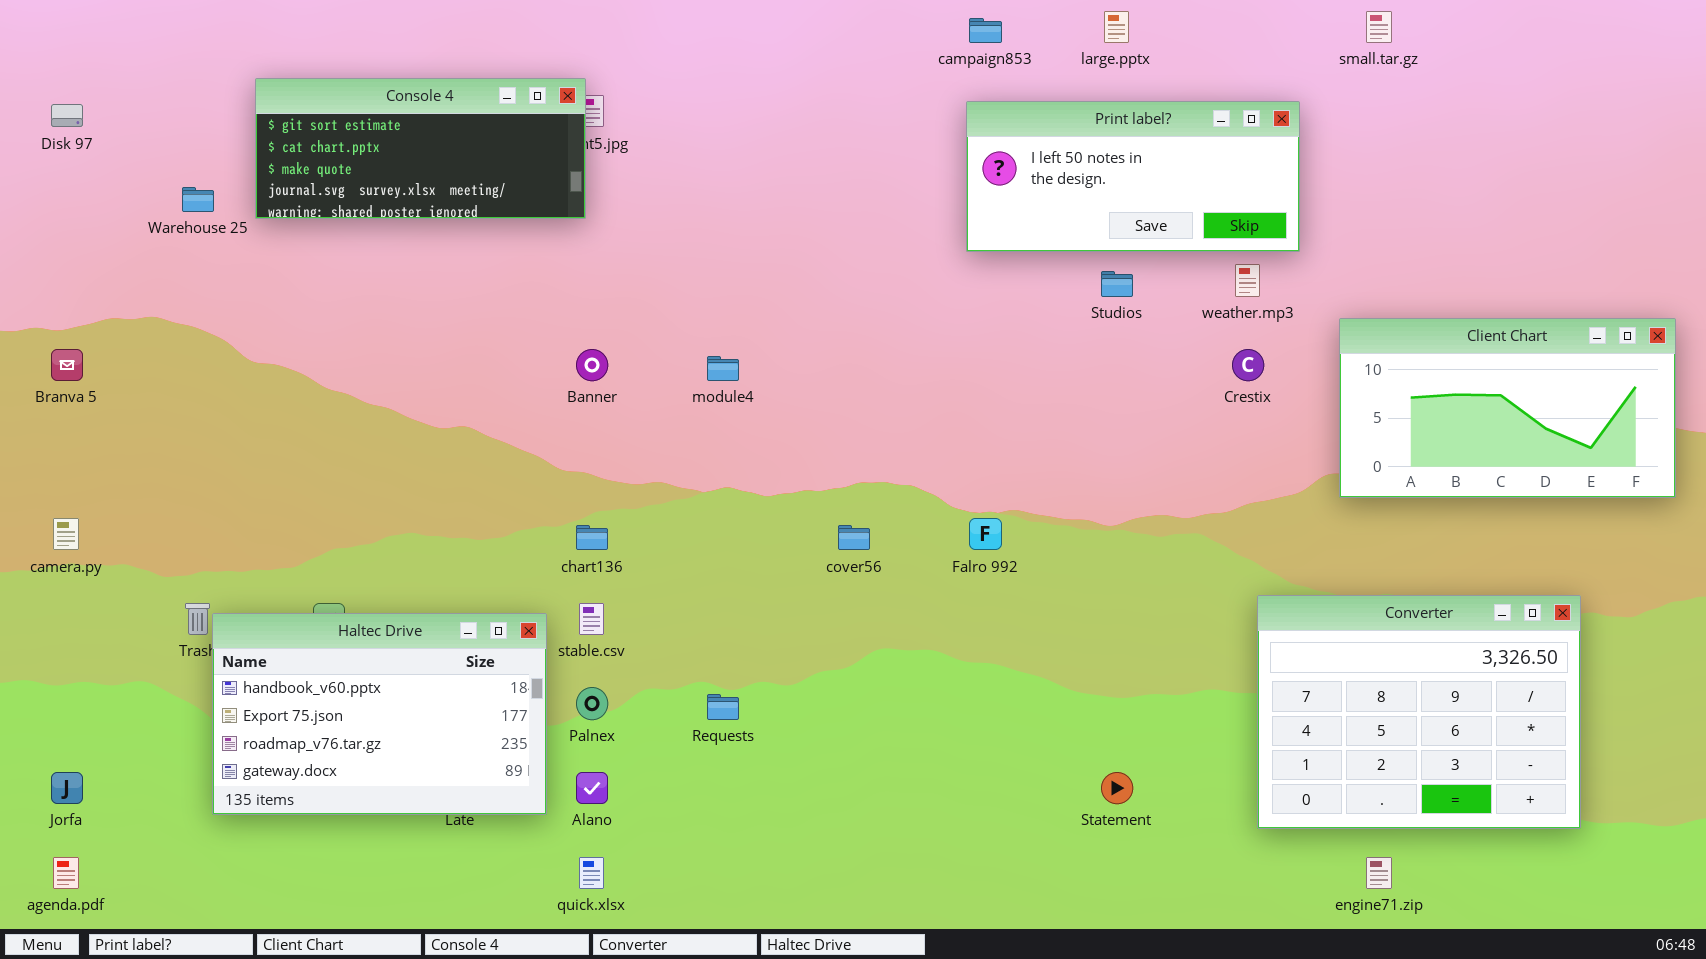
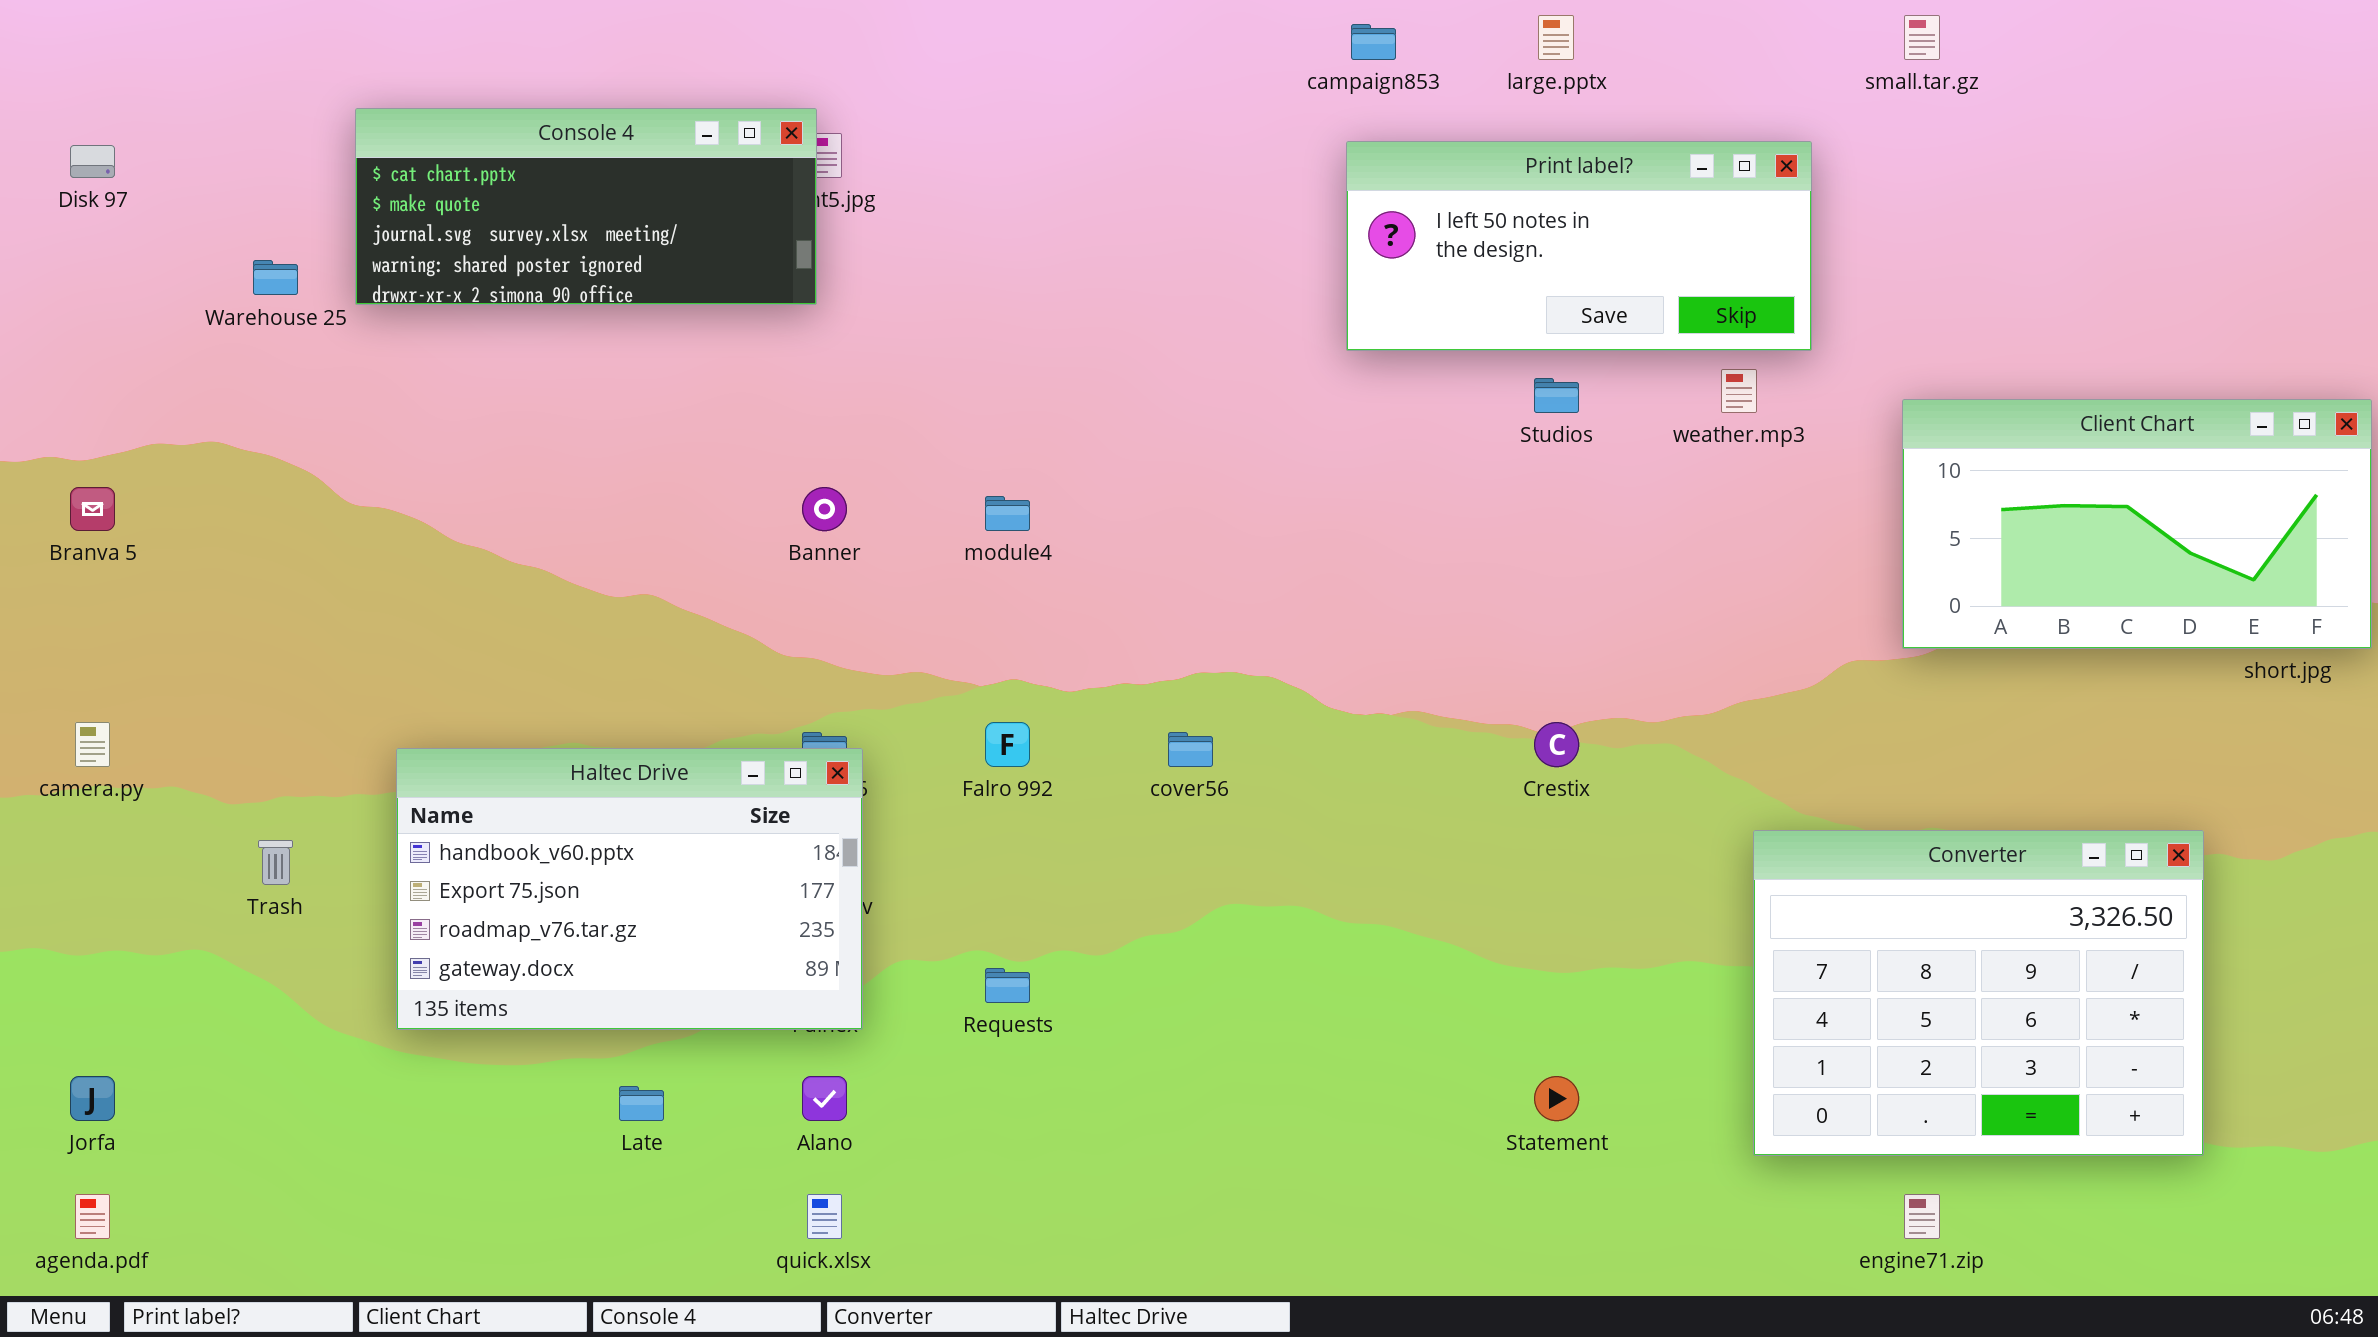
Console 4: [255,78,586,219] -> [355,108,817,305], scrolled down 1 row
Client Chart: [1339,318,1676,498] -> [1902,399,2372,649], moved
Crestix: [1232,349,1264,381] -> [1534,722,1579,767], moved
Falro 992: [969,518,1002,550] -> [985,722,1030,767], moved
Haltec Drive: [212,613,547,815] -> [396,748,863,1030], moved

